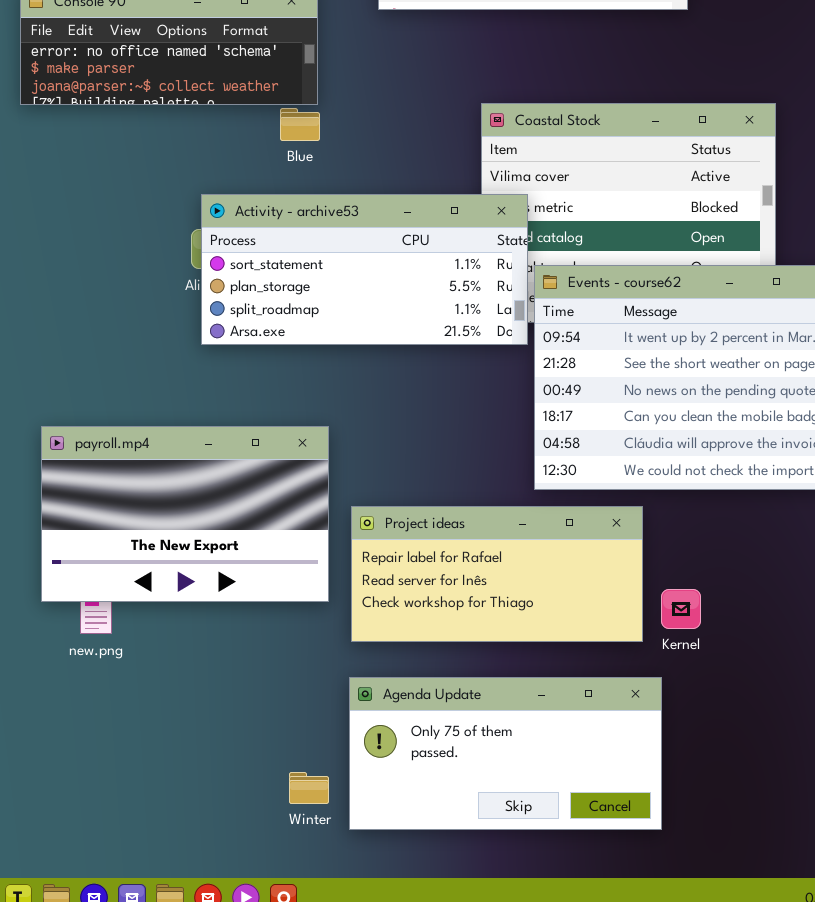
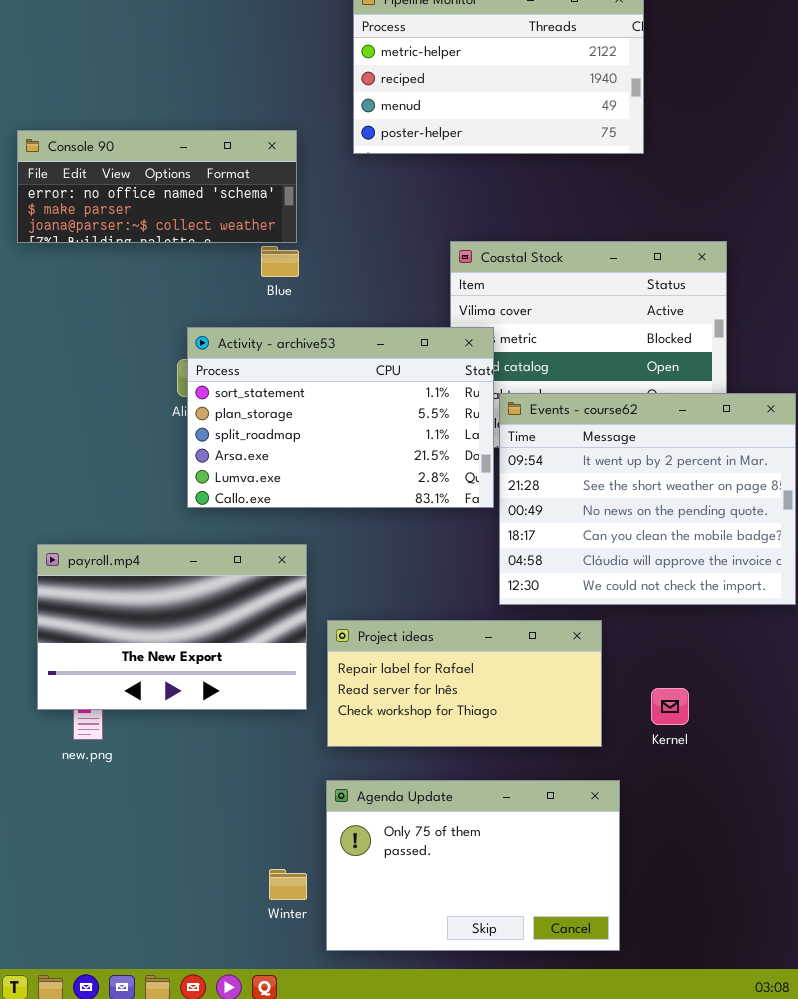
Activity - archive53: [201,194,528,345] -> [187,327,494,508], resized
Kernel: [661,589,701,629] -> [651,688,689,725], moved
Agenda Update: [349,677,662,830] -> [326,780,620,951], resized

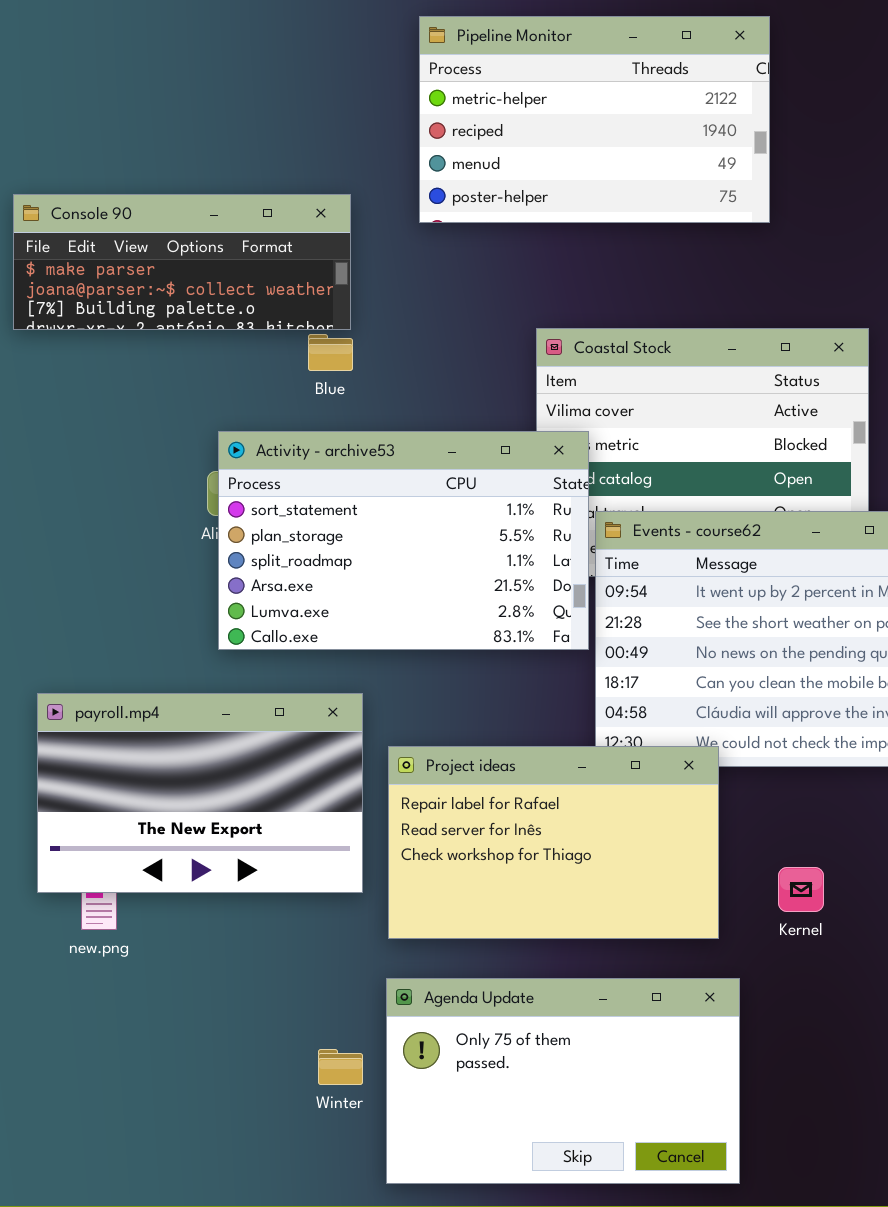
Console 90: [17,130,297,243] -> [13,194,351,330], scrolled down 1 row
Project ideas: [327,620,602,747] -> [388,746,719,939], resized
Winter: [269,869,307,900] -> [318,1049,363,1085], moved

